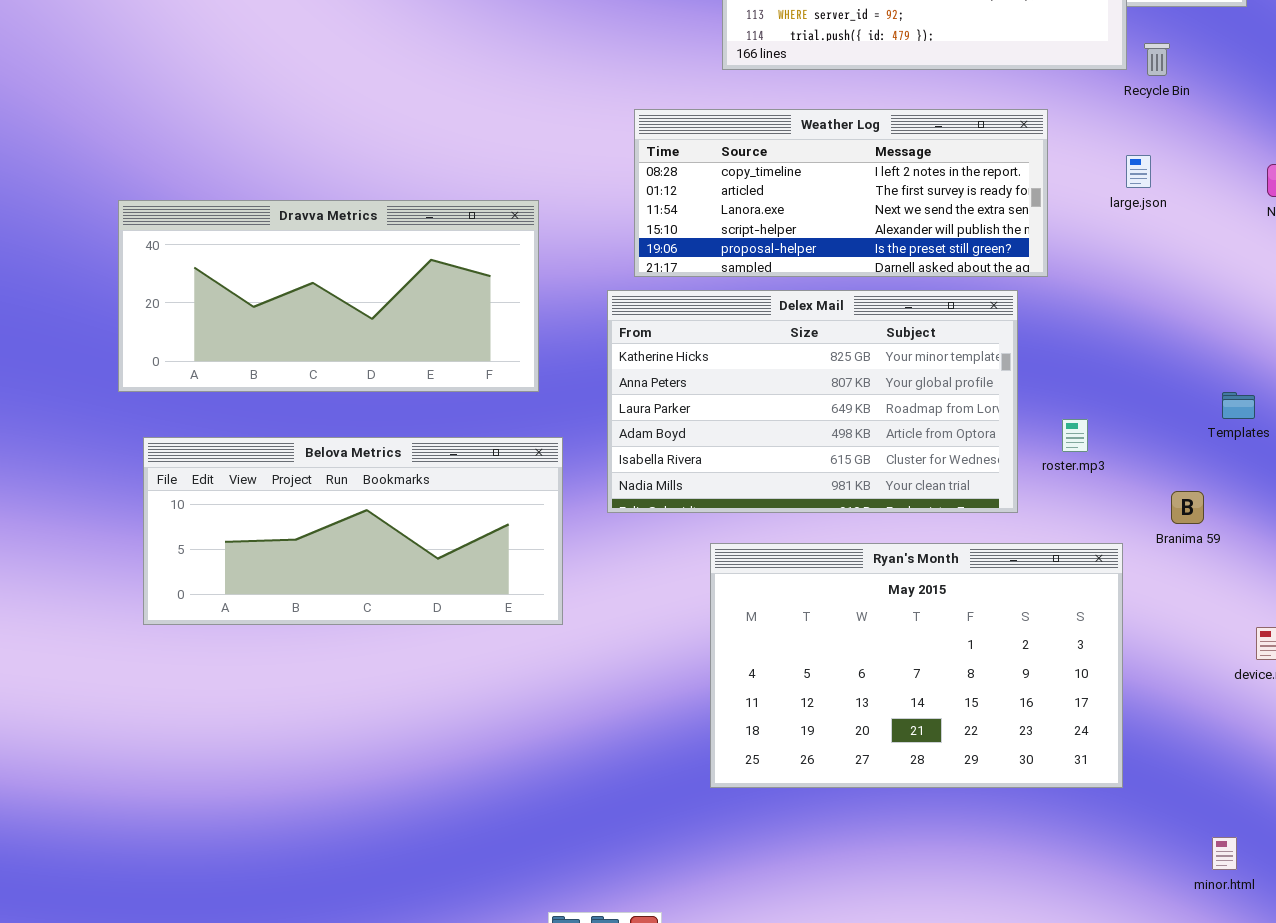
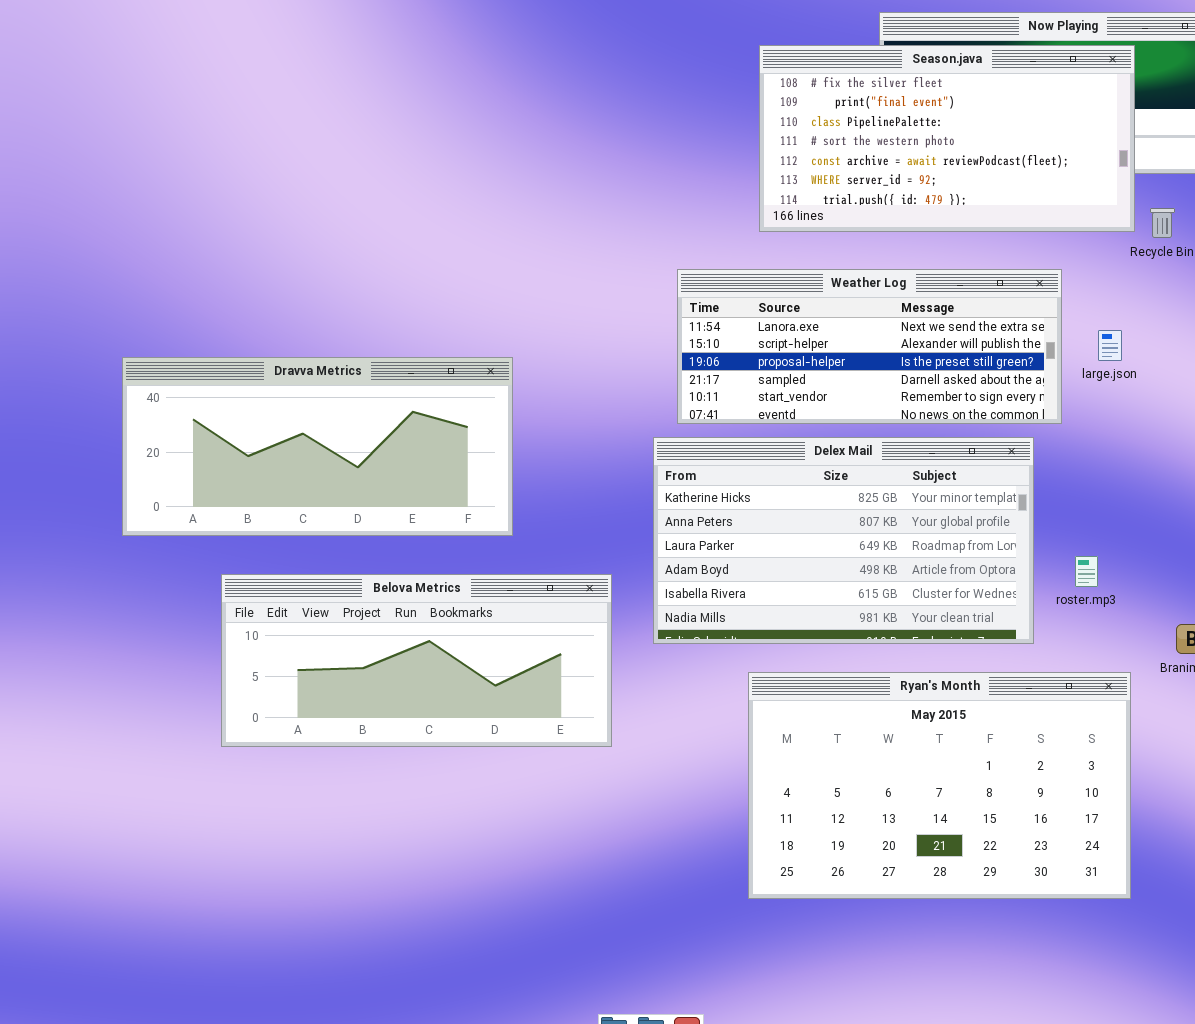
Weather Log: [634,109,1048,277] -> [677,269,1062,424], scrolled down 2 rows
large.json: [1126,155,1151,188] -> [1098,330,1122,361], moved
Dravva Metrics: [118,200,539,392] -> [122,357,513,536], moved

